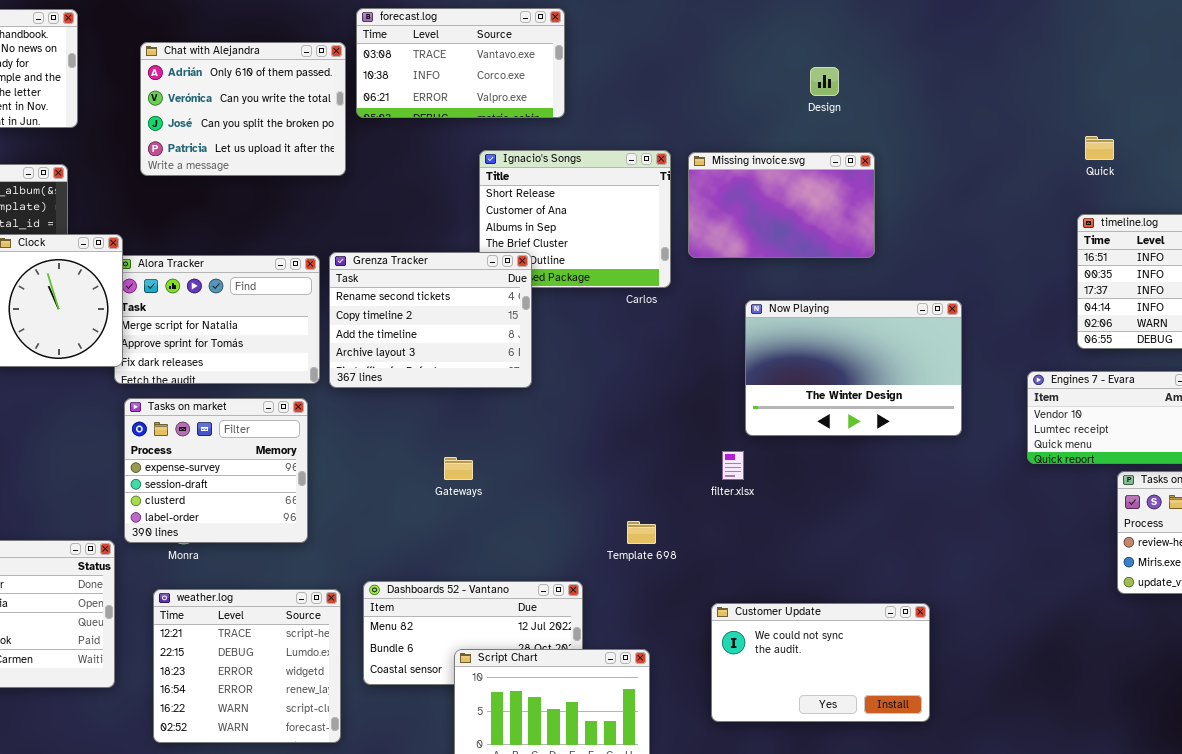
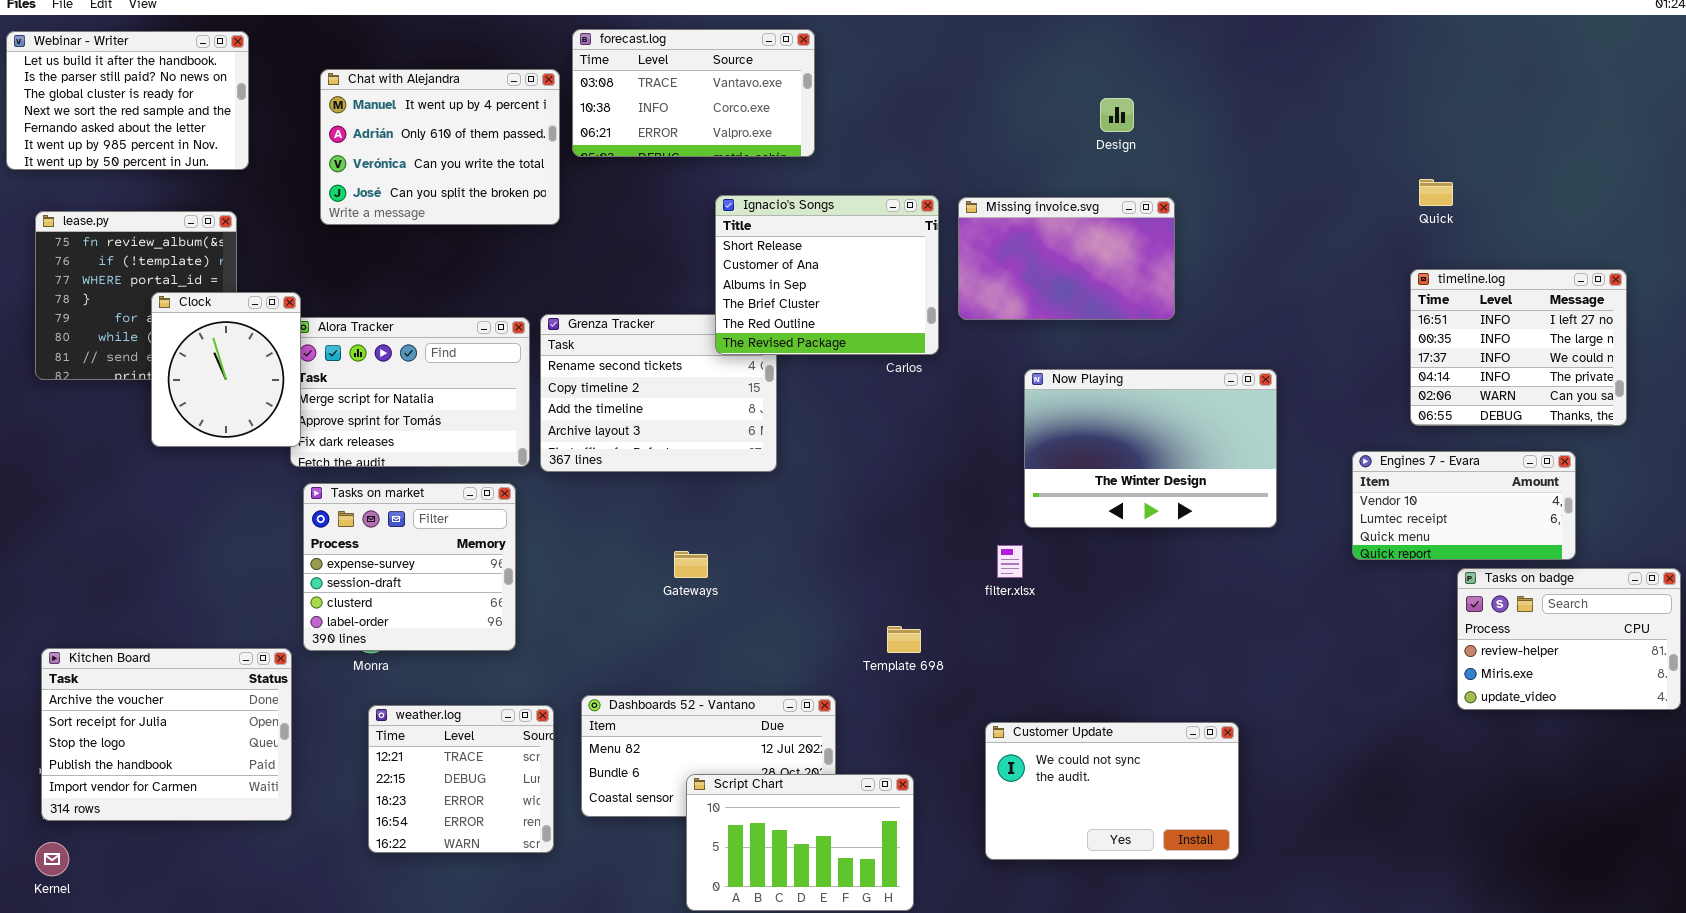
Chat with Alejandra: [140,42,346,176] -> [320,69,560,225], scrolled up 1 row
Ignacio's Songs: [479,150,671,288] -> [715,195,939,355], raised
weather.log: [153,589,341,743] -> [368,705,554,853], resized

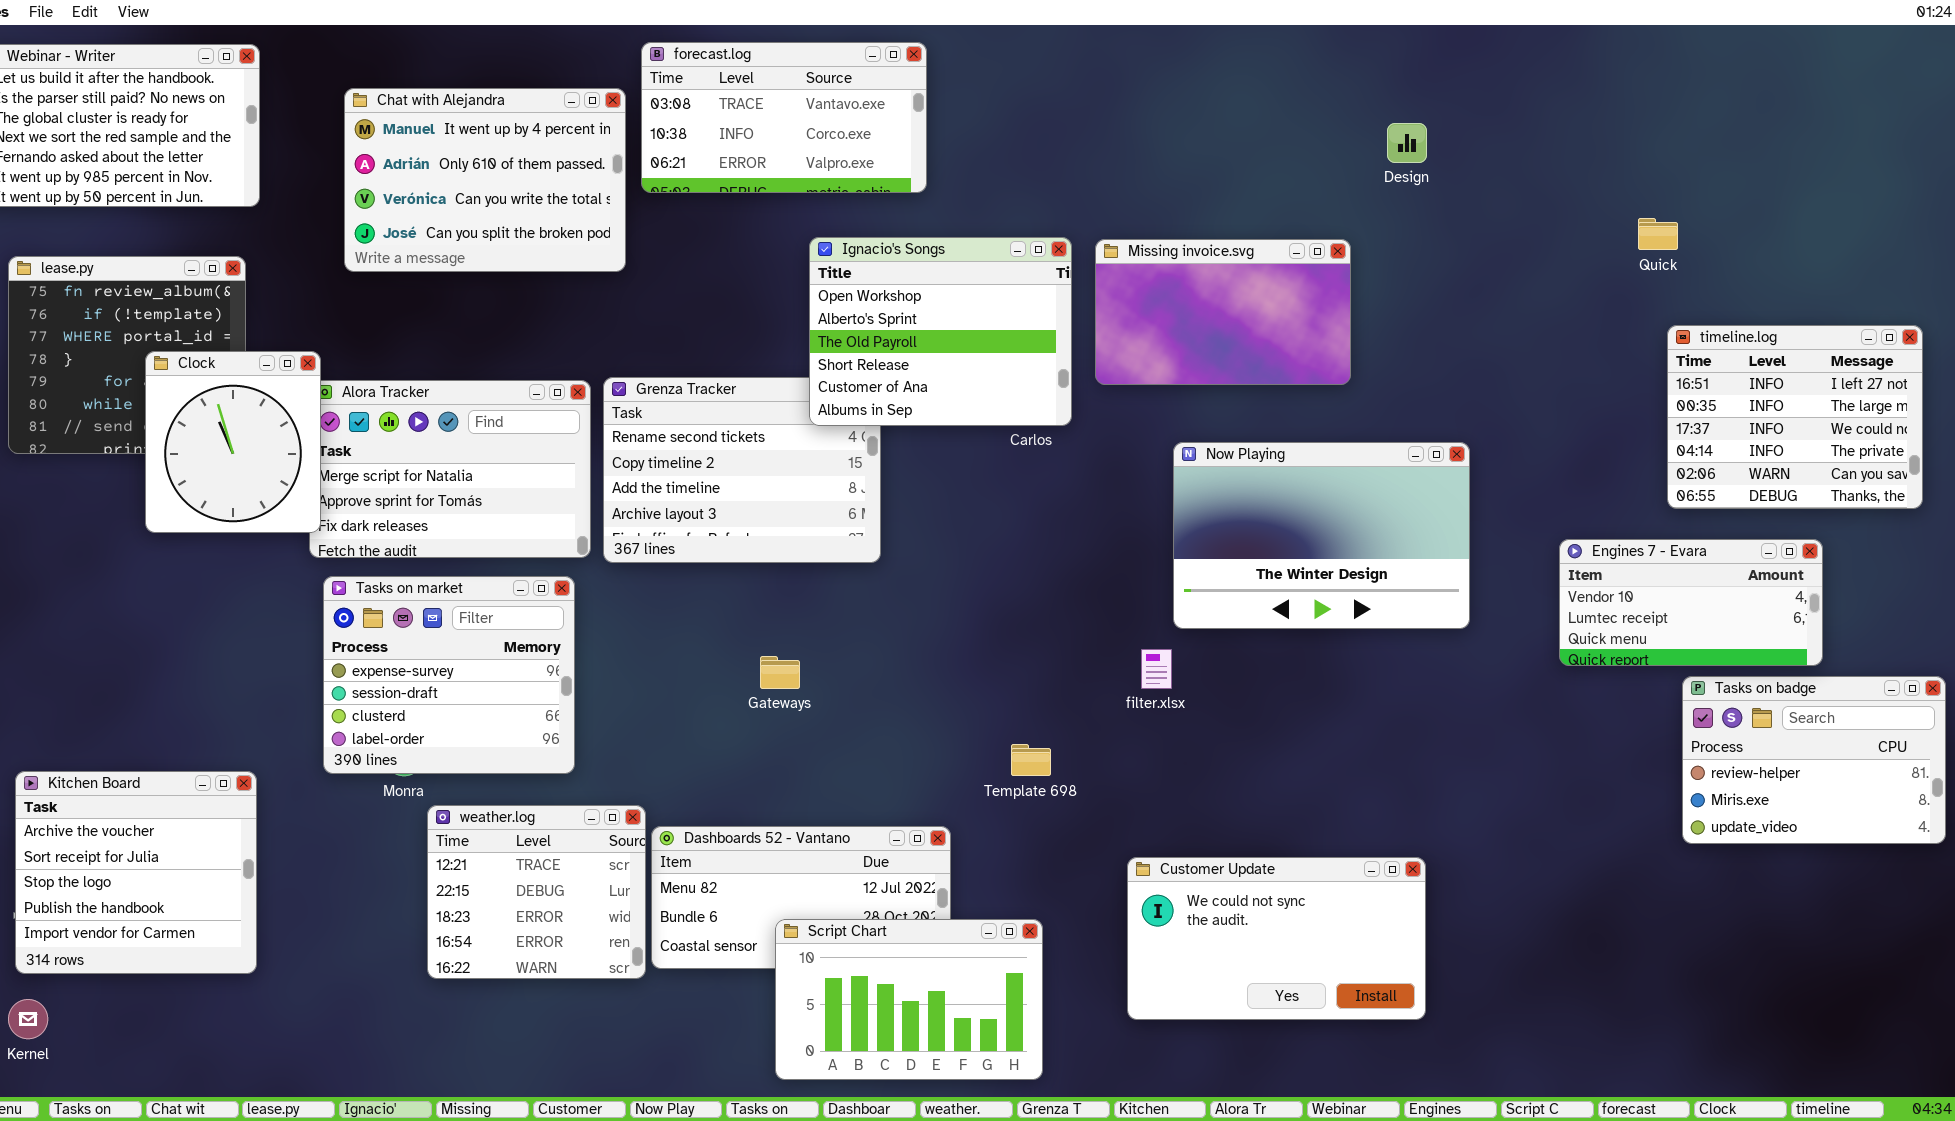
Design: [1100,98,1134,132] -> [1387,123,1427,163], moved
Ignacio's Songs: [715,195,939,355] -> [809,237,1072,426], scrolled up 3 rows
timeline.log: [1410,269,1627,426] -> [1667,325,1923,509], moved
Kitchen Board: [41,648,292,821] -> [15,771,257,974], resized
weather.log: [368,705,554,853] -> [427,805,646,979], moved

